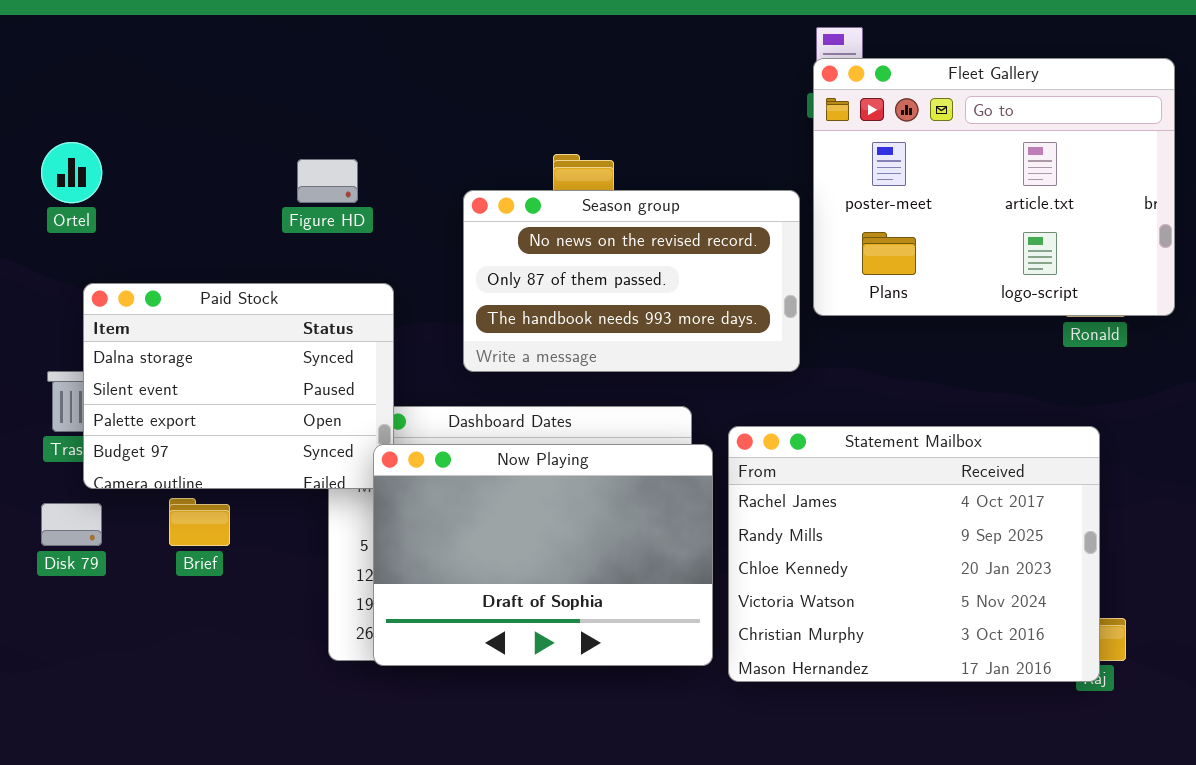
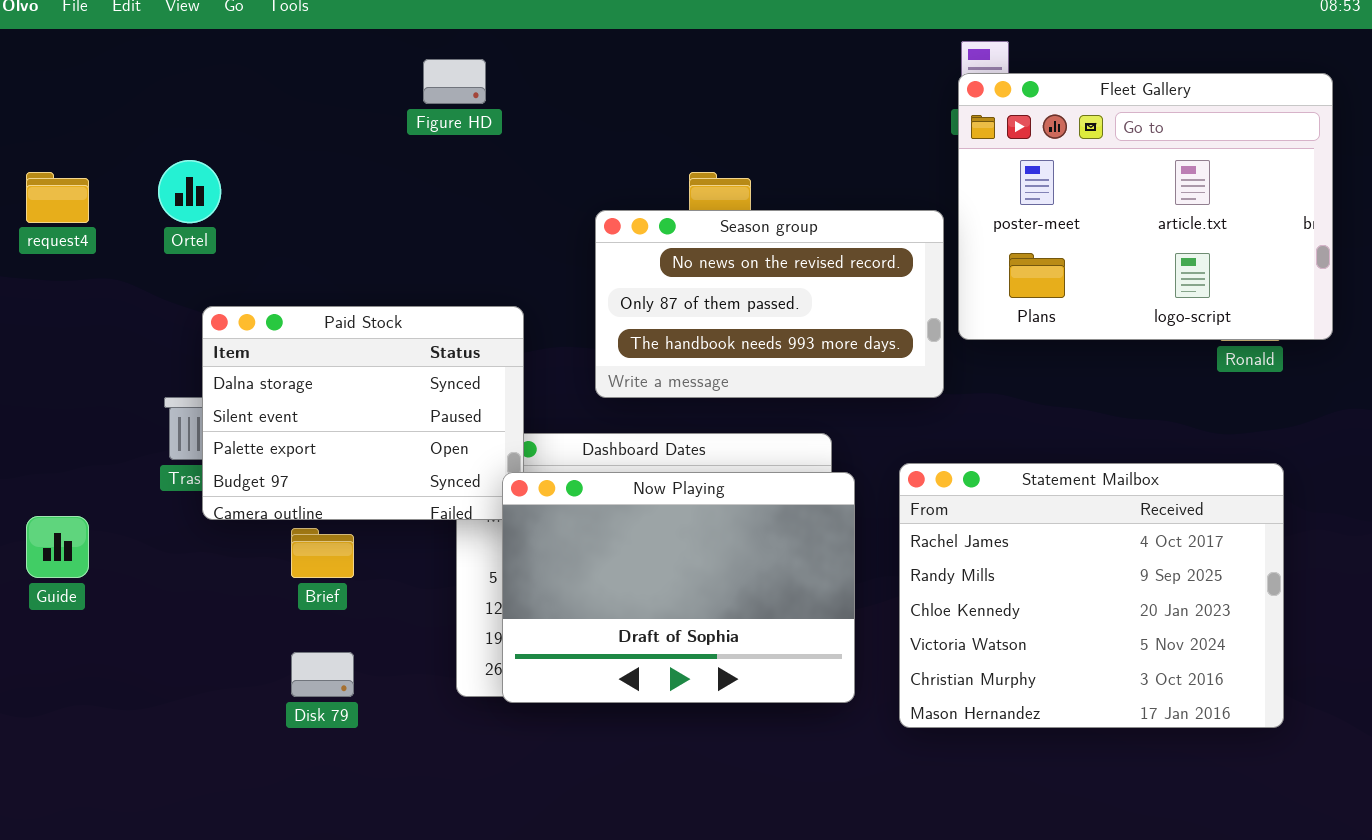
Figure HD: [297,159,358,203] -> [423,59,486,104], moved
Statement Mailbox: [728,426,1100,682] -> [899,463,1284,728], moved
Disk 79: [41,503,102,546] -> [291,652,354,697], moved

